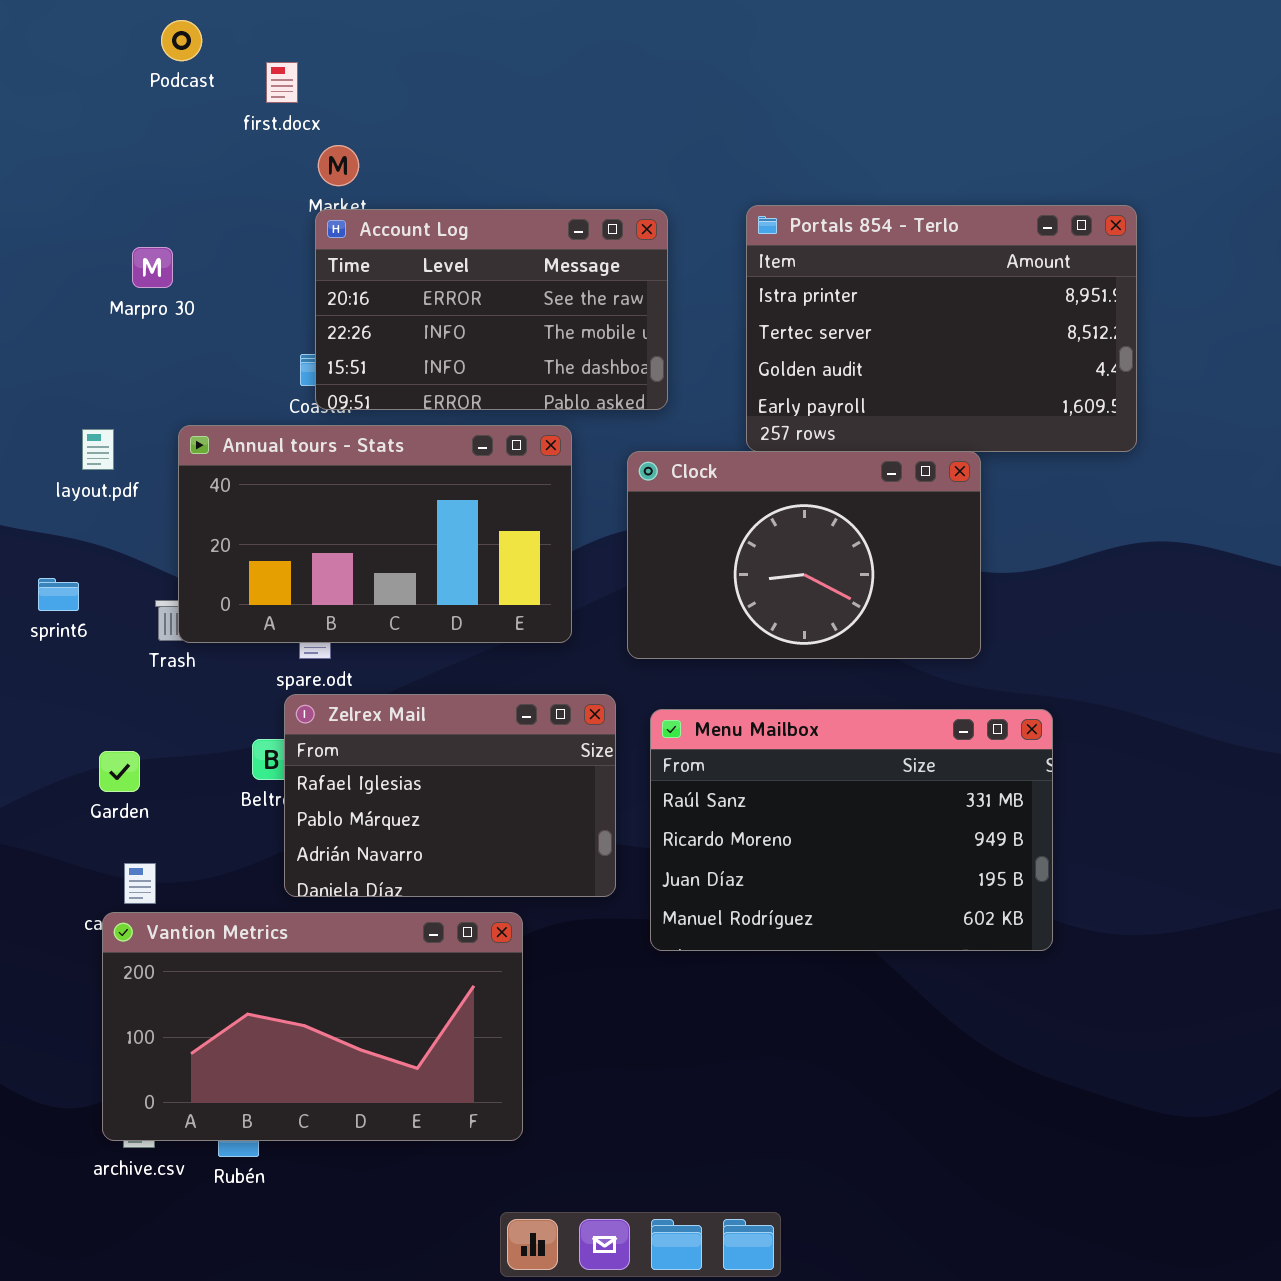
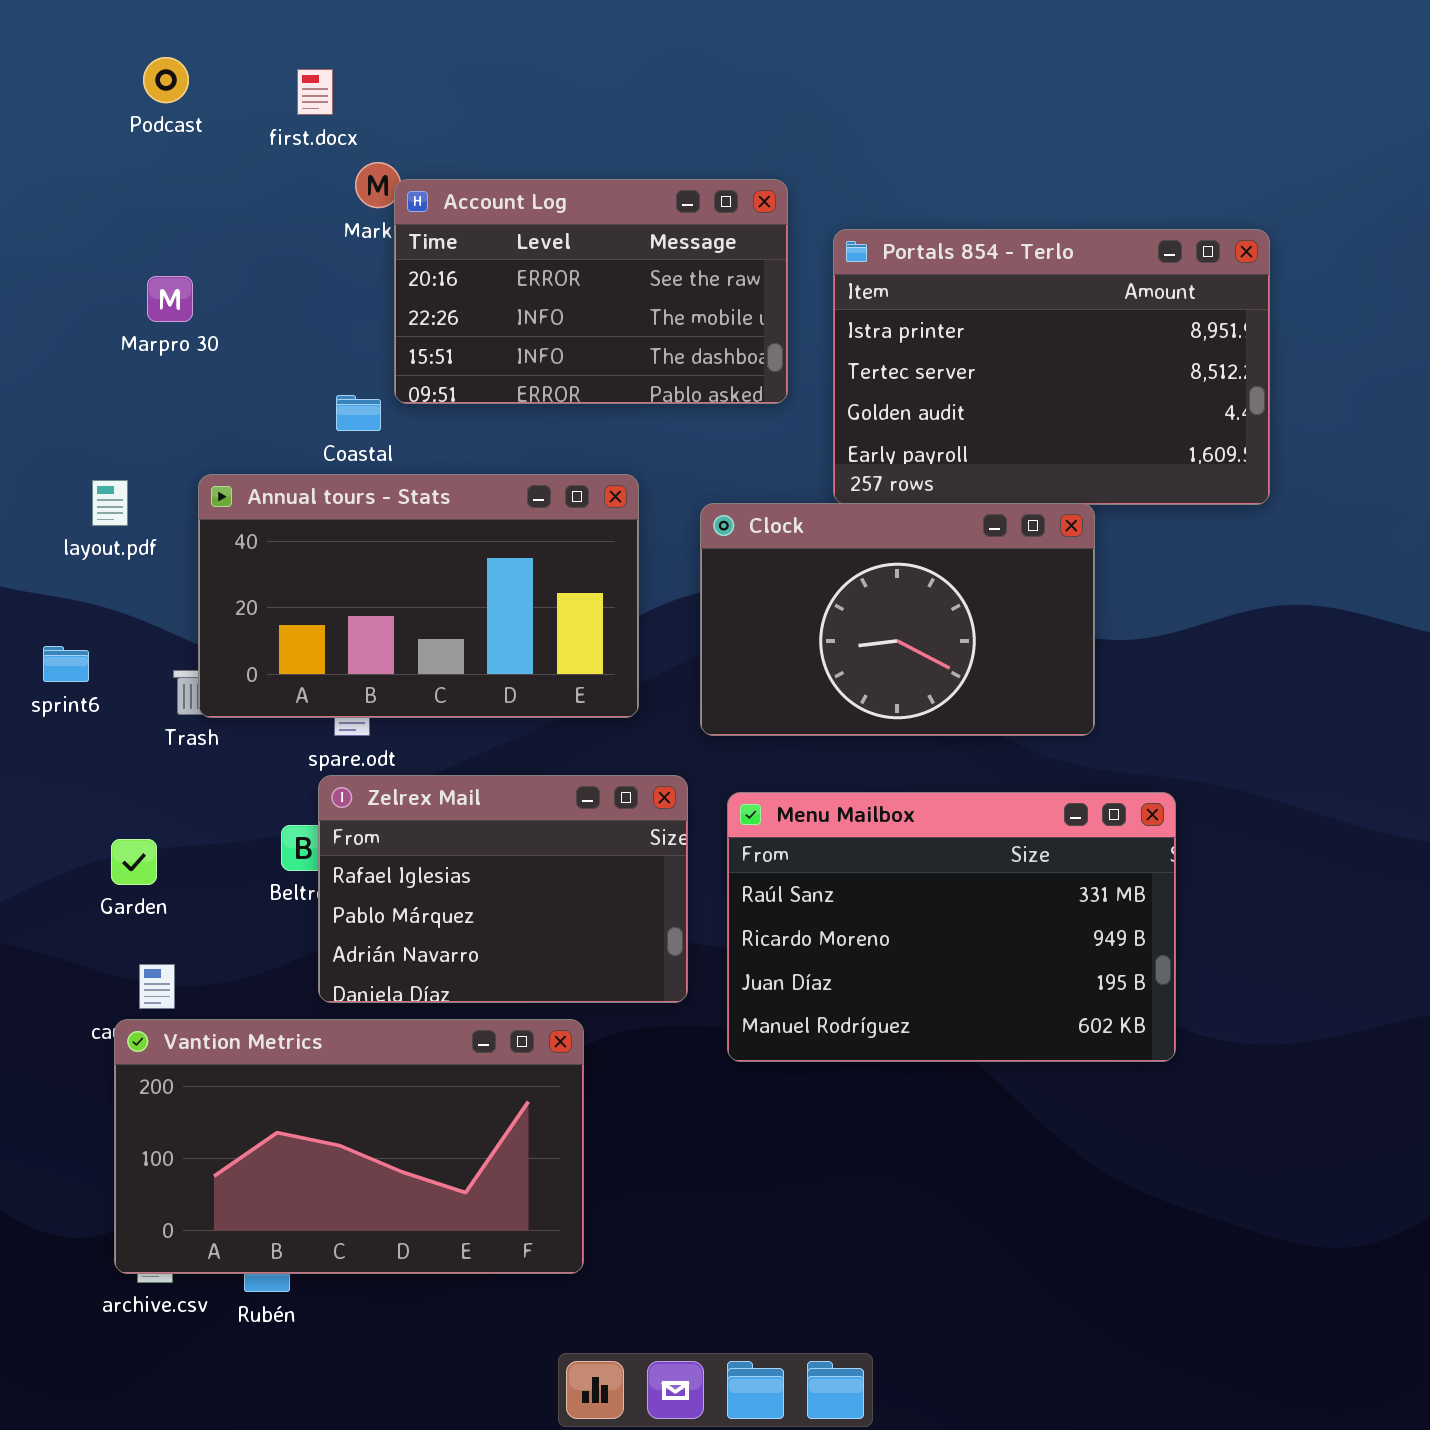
Podcast: [161,20,202,61] -> [143,57,189,103], moved
Account Log: [315,209,668,410] -> [394,179,788,404], moved

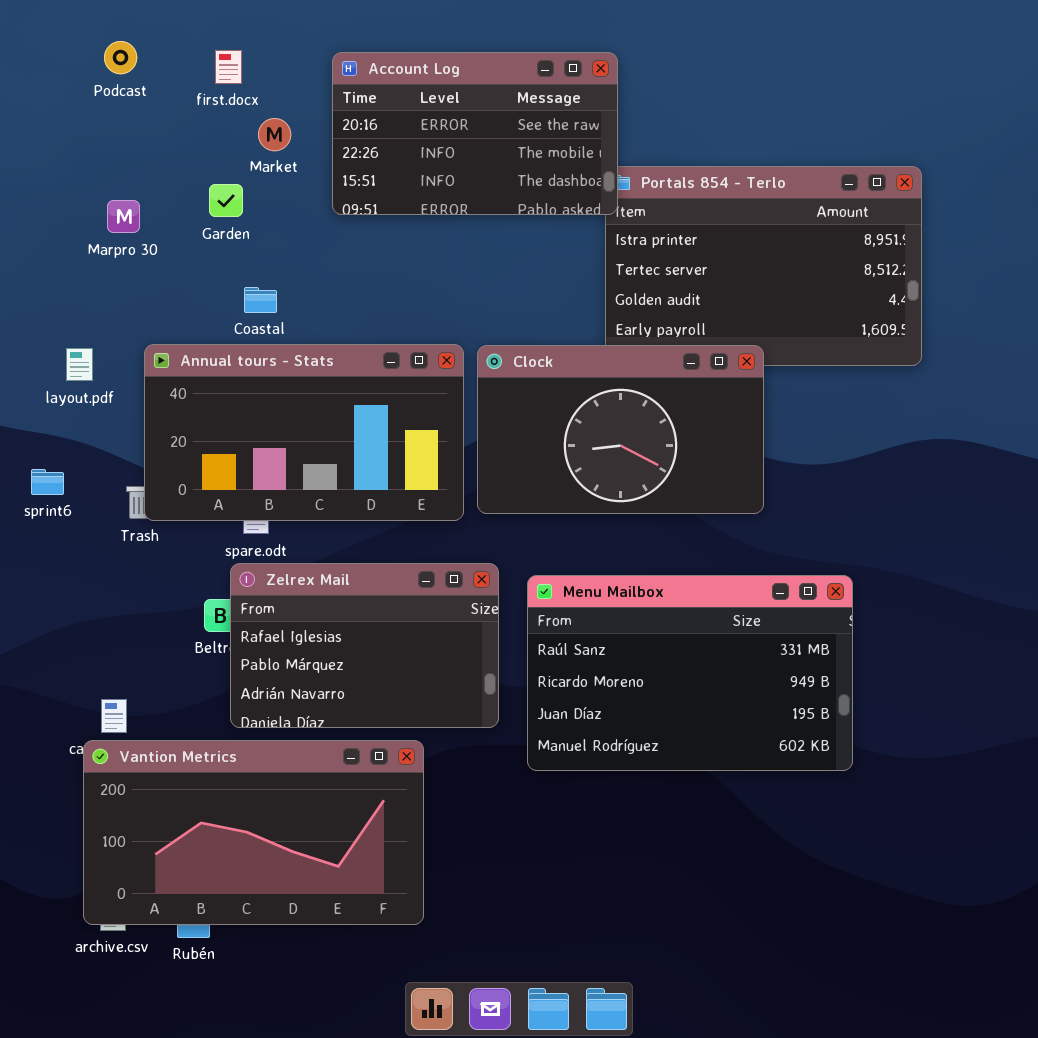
Account Log: [394,179,788,404] -> [332,52,618,215], moved
Clock: [700,503,1095,736] -> [477,345,764,514], moved
Garden: [111,839,157,885] -> [209,184,243,217], moved

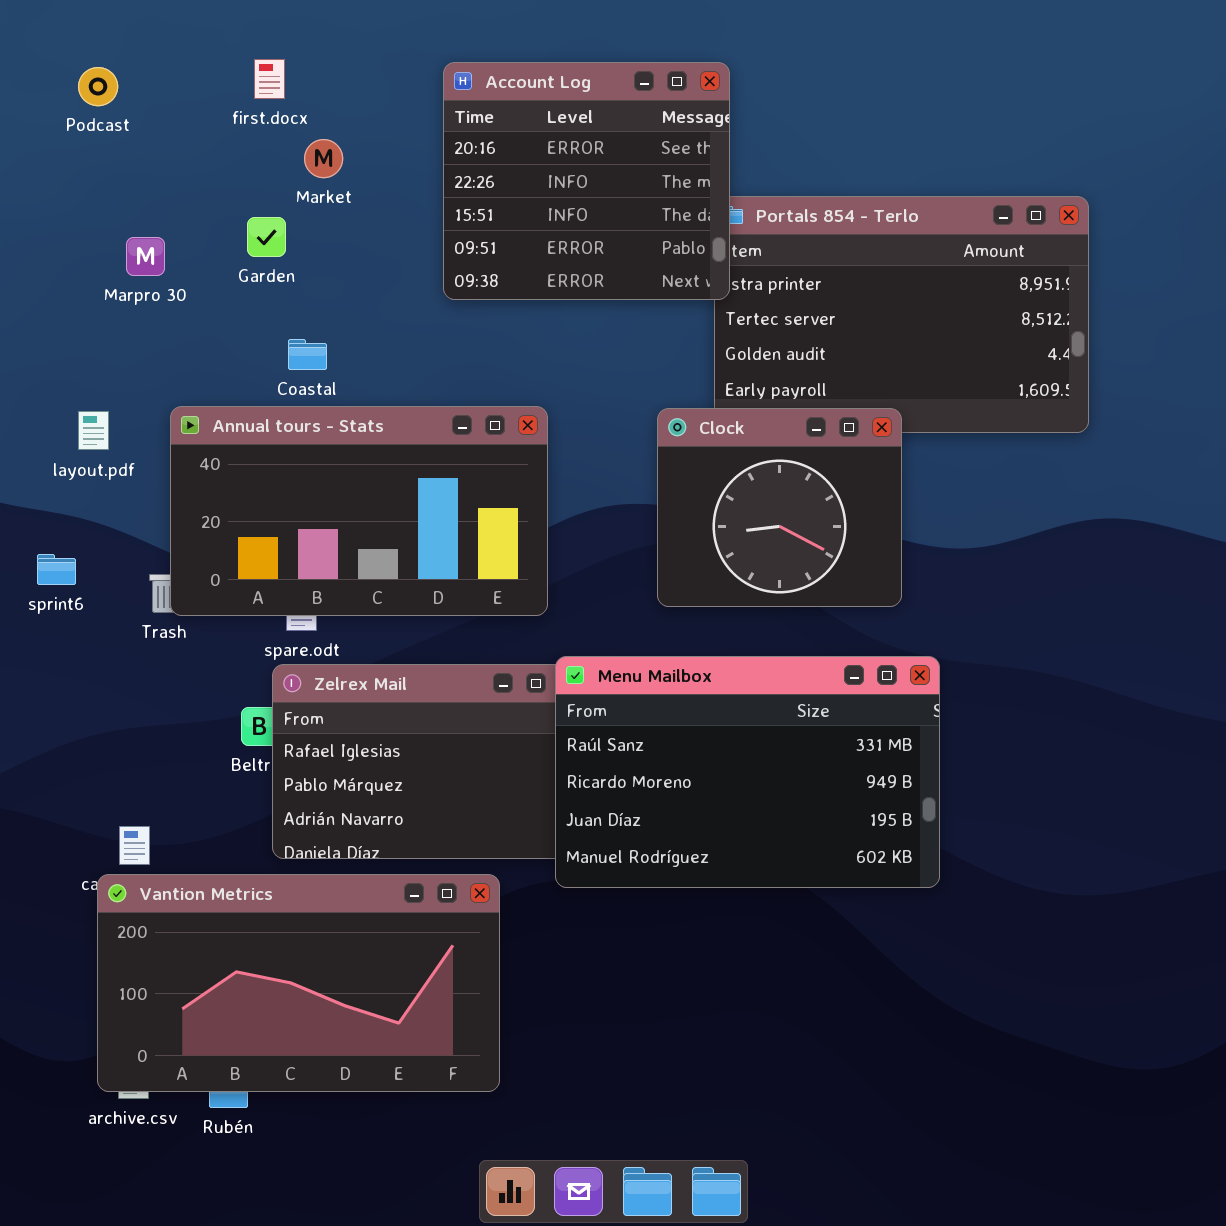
Podcast: [104,41,137,74] -> [78,67,118,106], moved
Account Log: [332,52,618,215] -> [443,62,730,300], resized
Clock: [477,345,764,514] -> [657,408,902,607], resized
Menu Mailbox: [527,575,853,771] -> [555,656,940,888], moved

